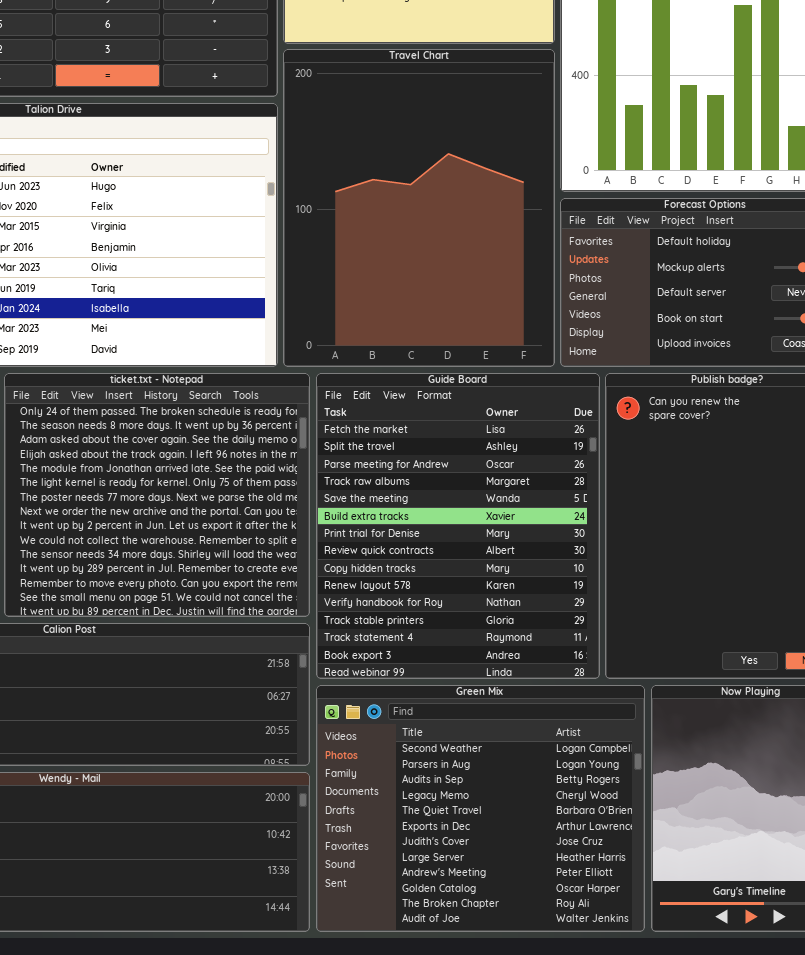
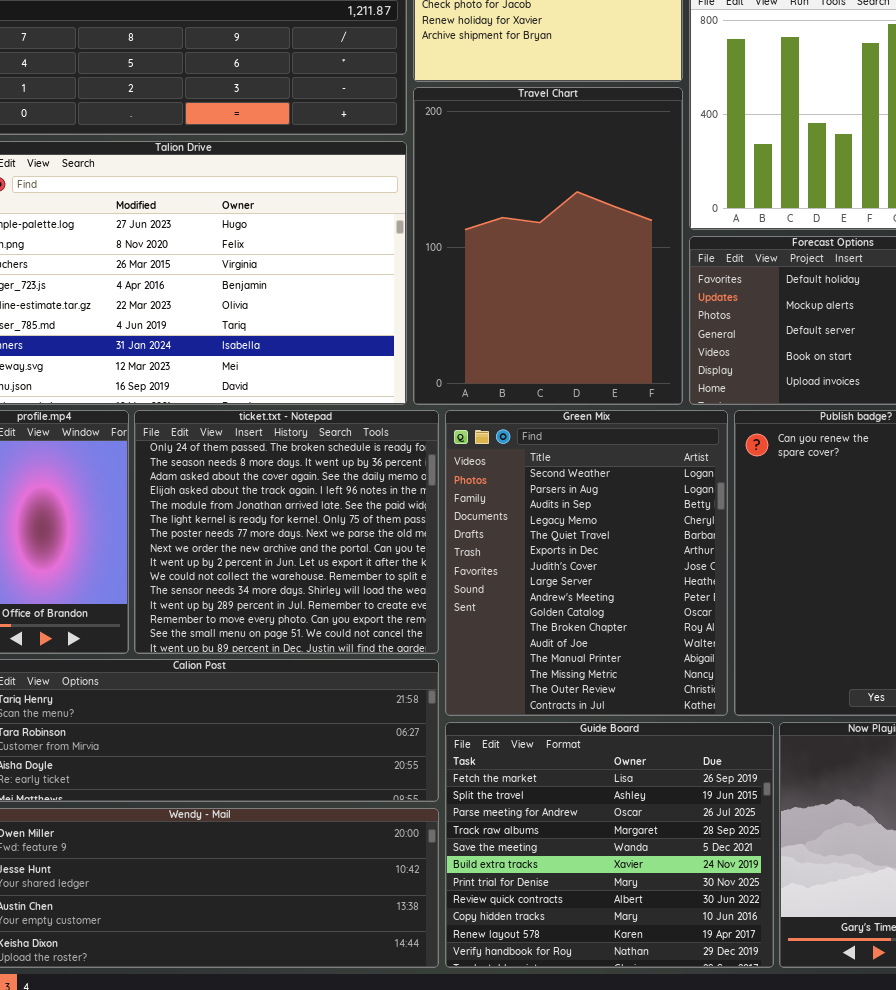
Guide Board: [316,373,600,679] -> [445,722,774,968], moved, resized
Green Mix: [316,685,645,932] -> [445,410,728,716], moved, resized

